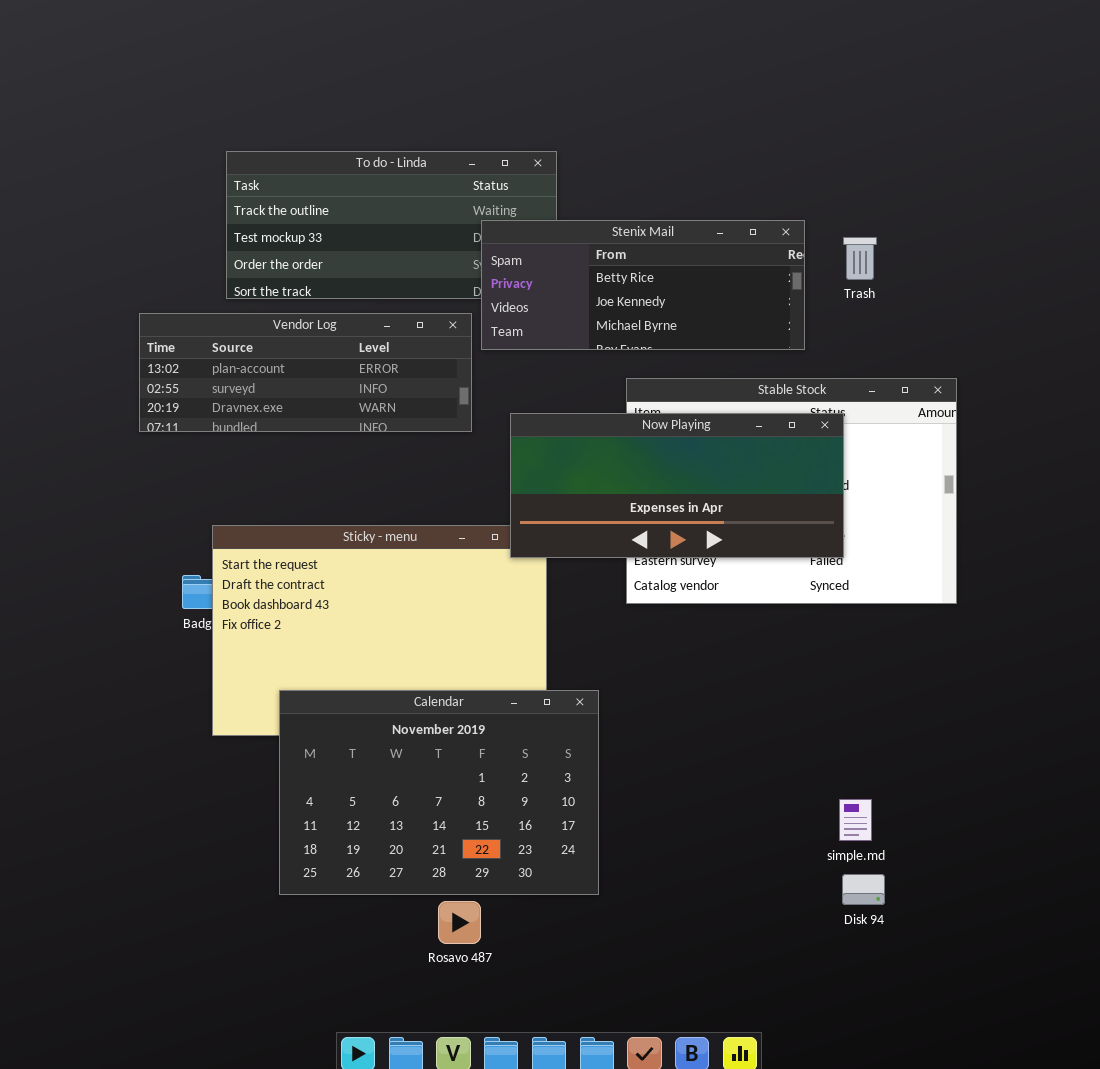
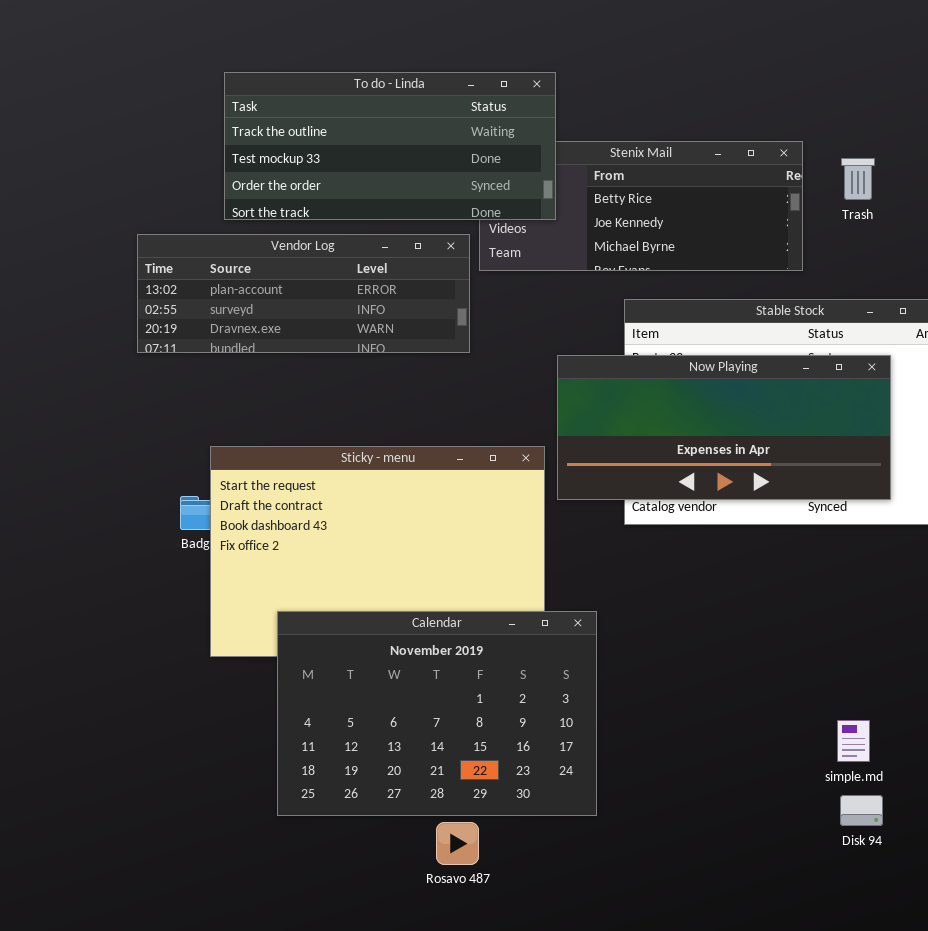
To do - Linda: [226,151,557,299] -> [224,72,556,220], raised
Now Playing: [510,413,844,558] -> [557,355,891,500], moved

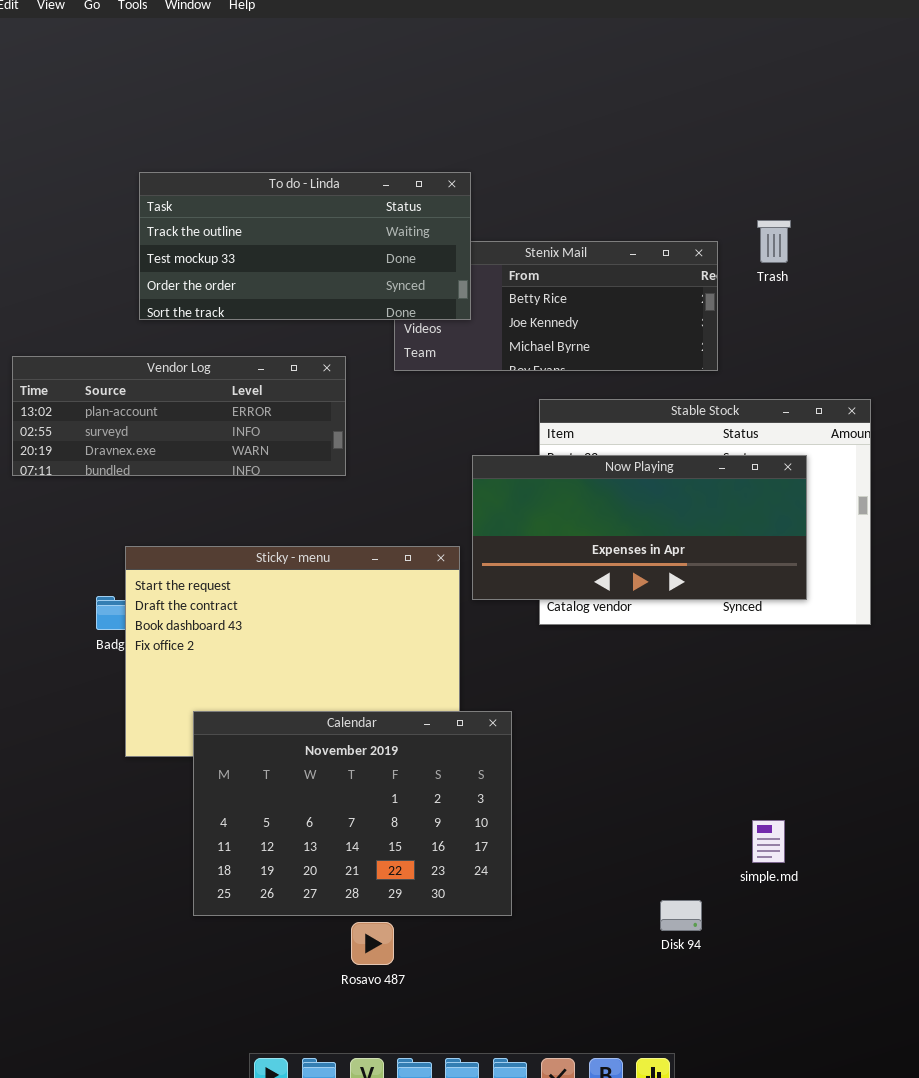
Trash: [841,158,875,200] -> [757,220,791,263], moved
Vendor Log: [137,234,470,353] -> [12,356,346,476], moved
Disk 94: [840,795,883,826] -> [660,900,702,931], moved

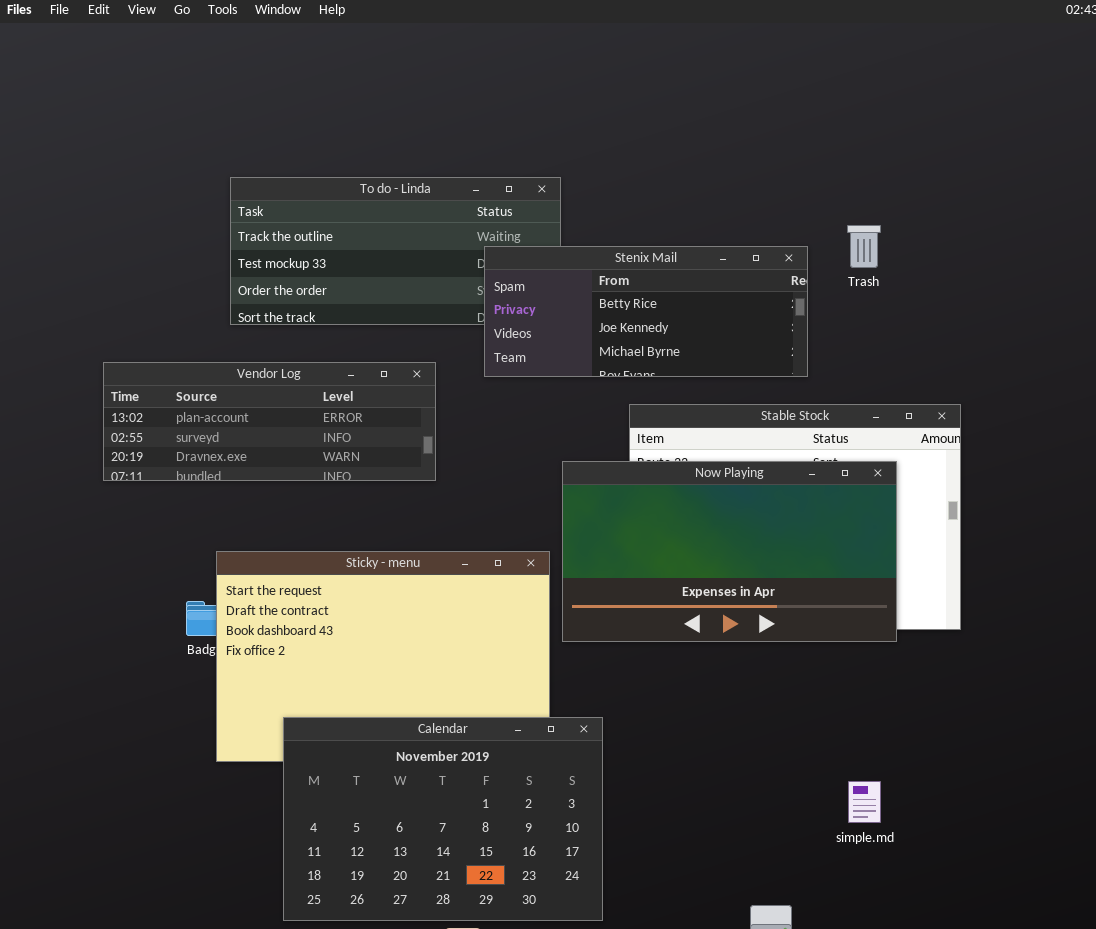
Stenix Mail: [394,241,718,371] -> [484,246,808,377], raised
Now Playing: [472,455,807,600] -> [562,461,897,642], resized
simple.md: [752,820,785,863] -> [848,781,881,823], moved

